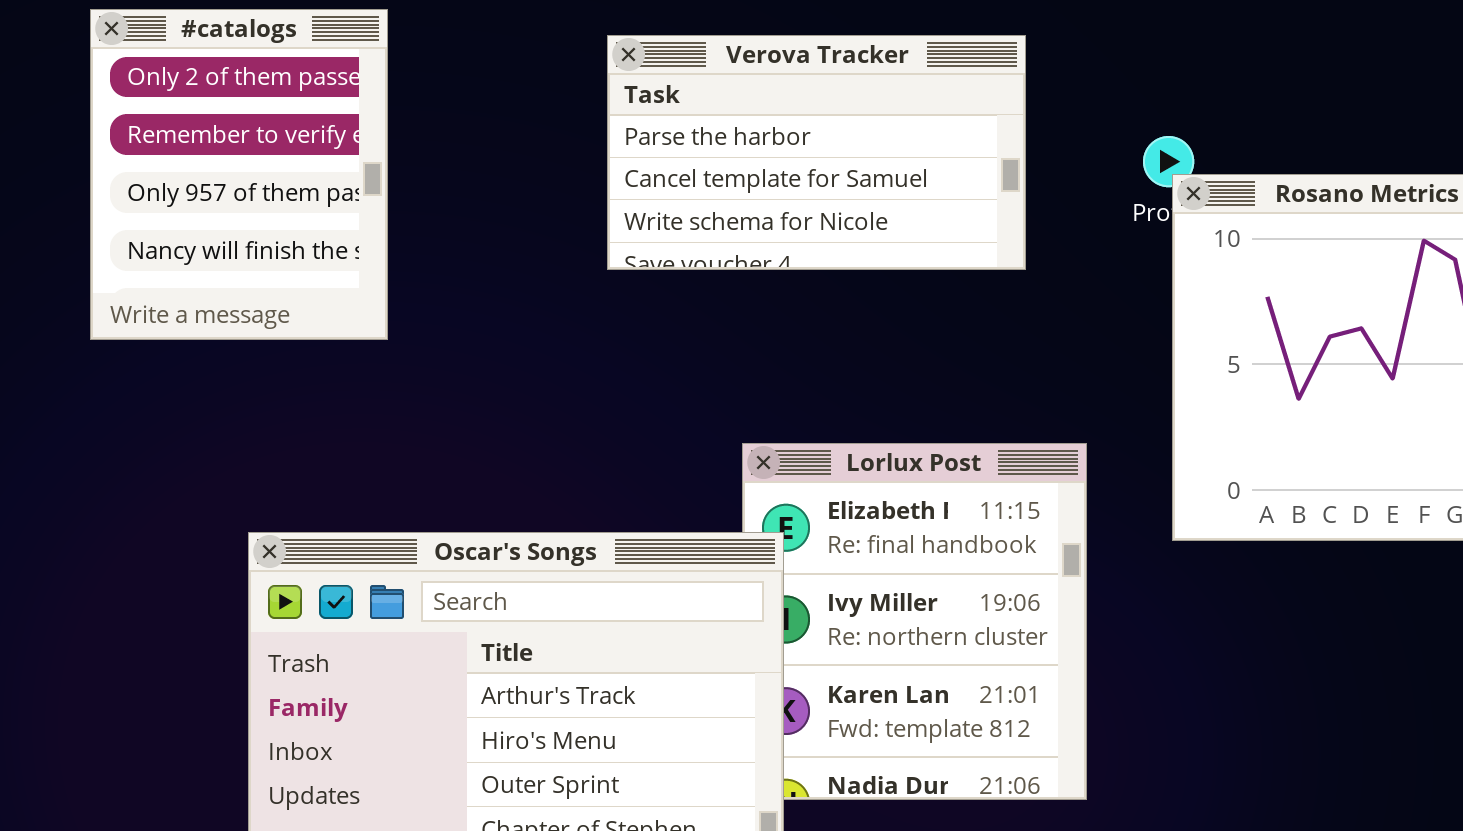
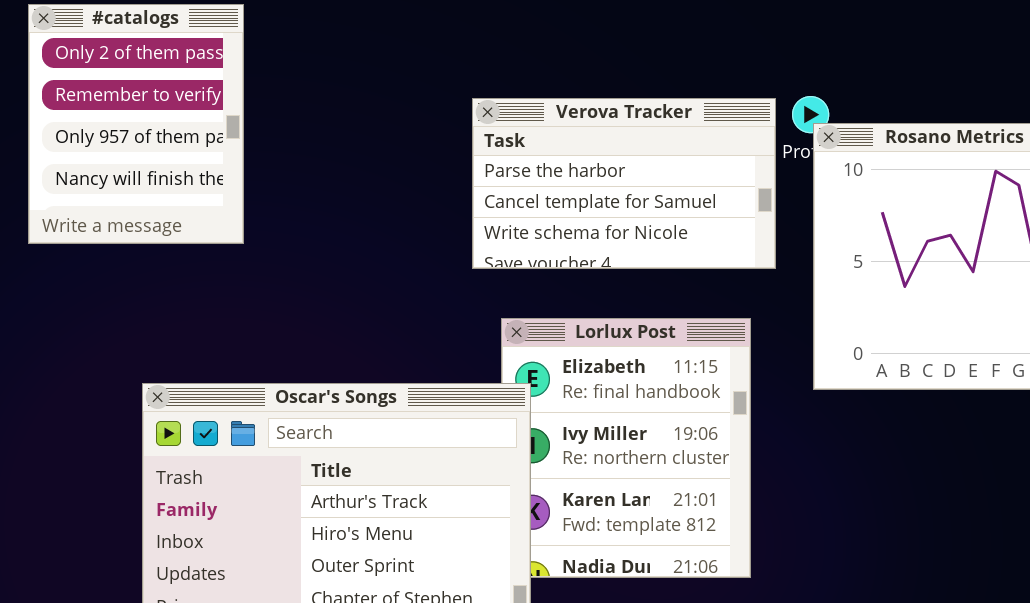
Verova Tracker: [607,35,1026,270] -> [472,98,776,269], moved

